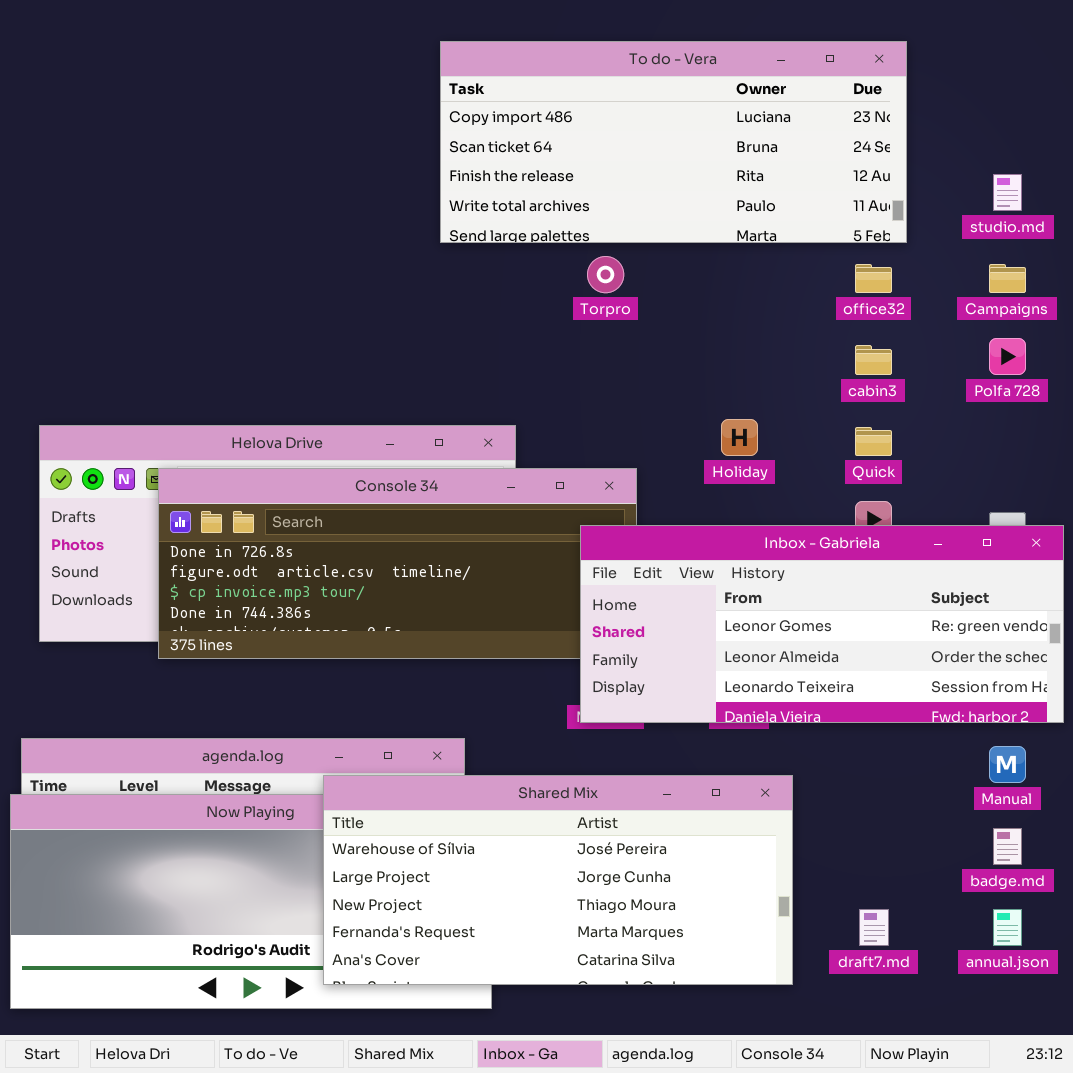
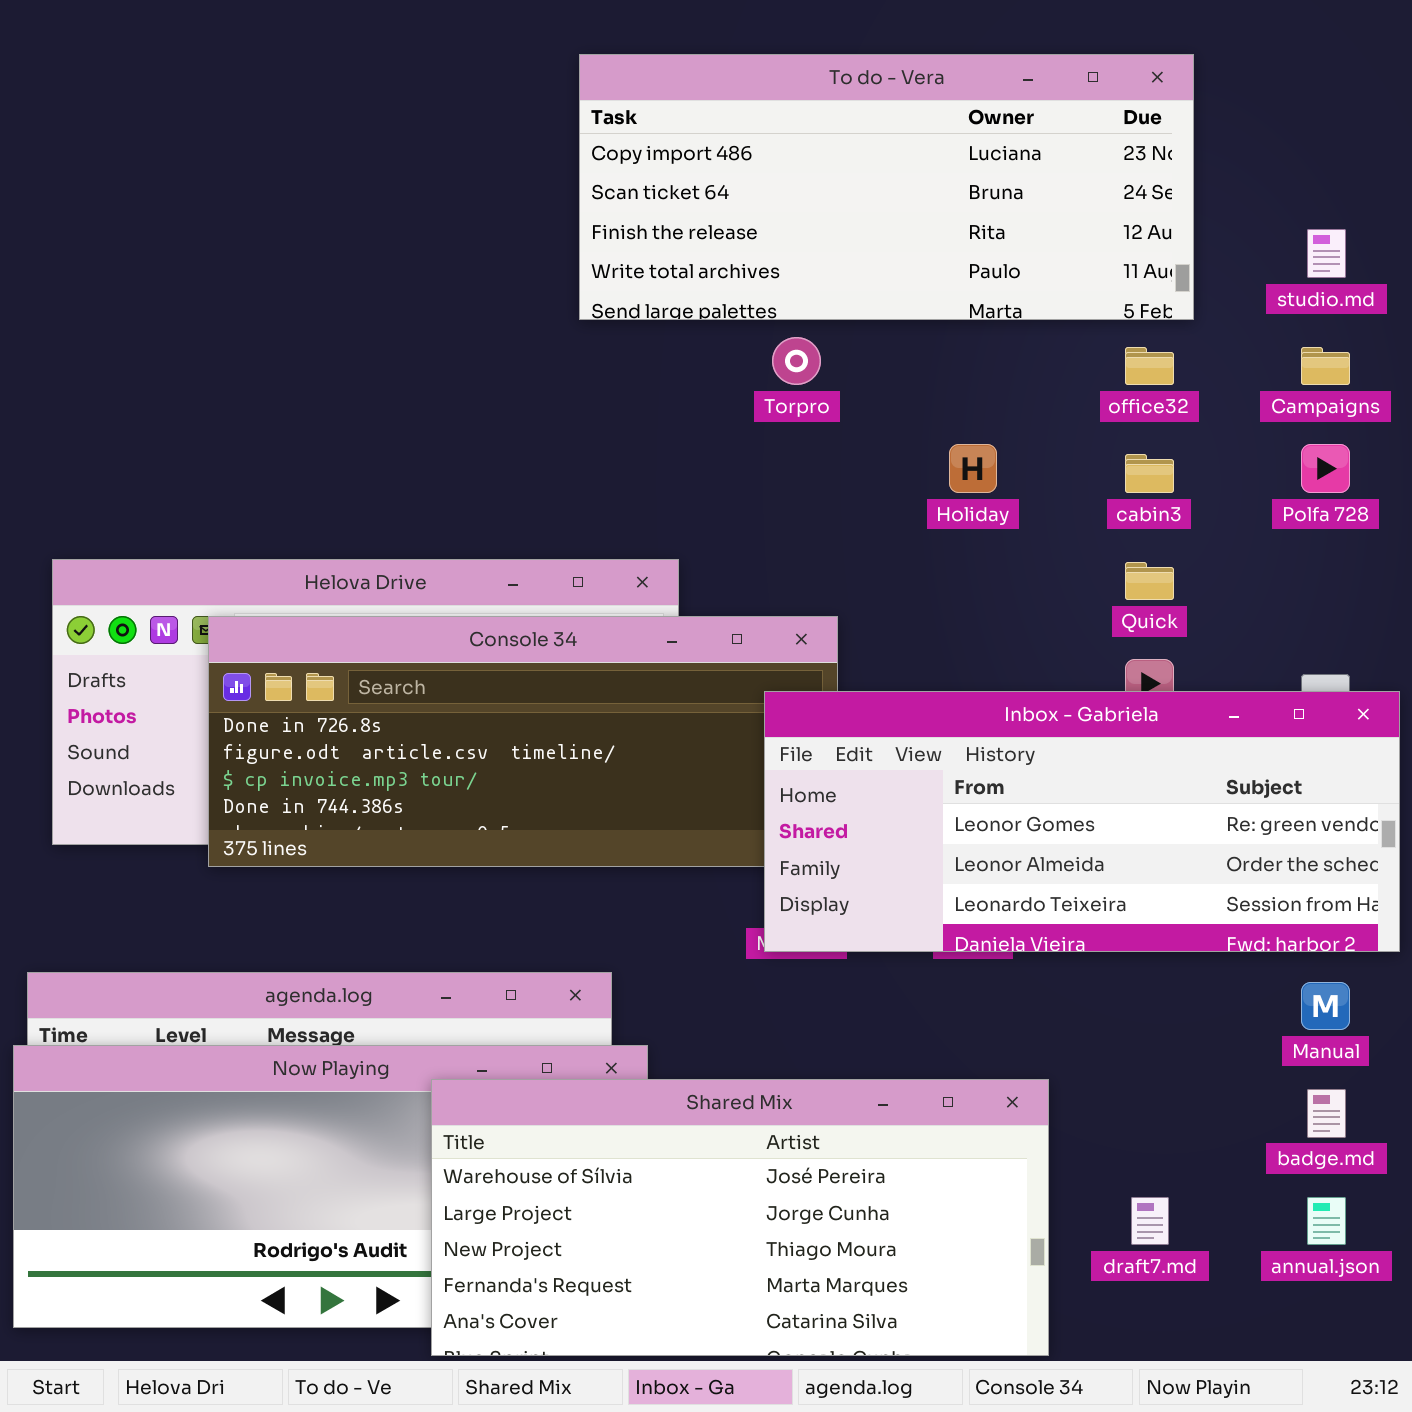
Holiday: [721,419,758,456] -> [949,444,997,493], moved
Shared Mix: [323,775,793,985] -> [431,1079,1049,1356], moved

